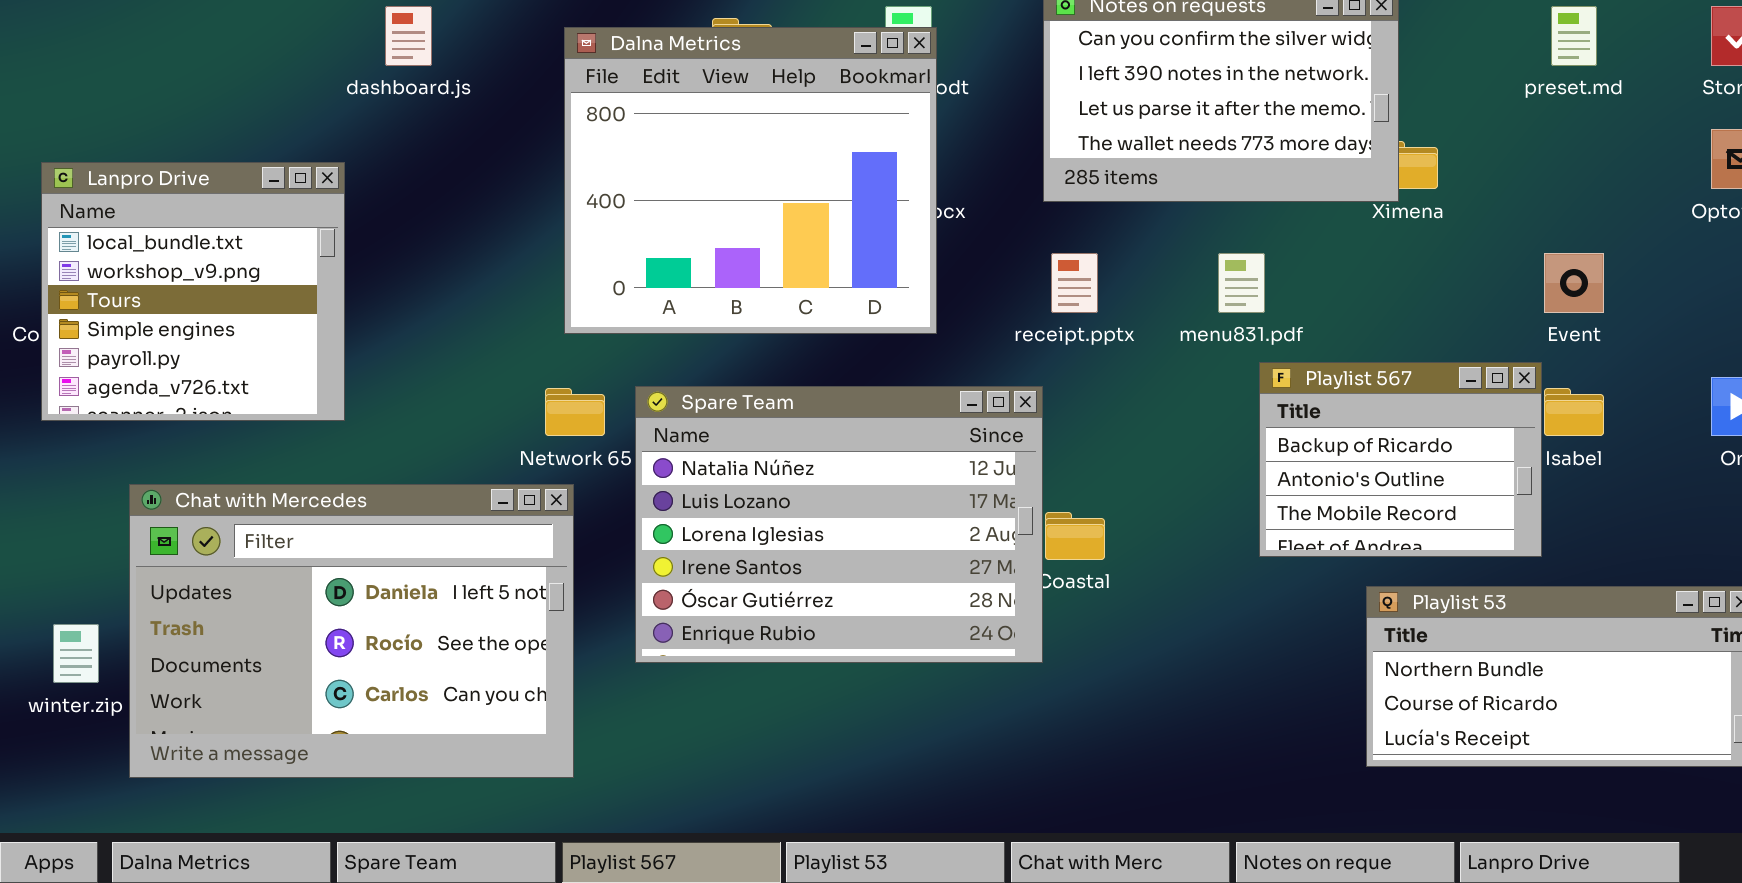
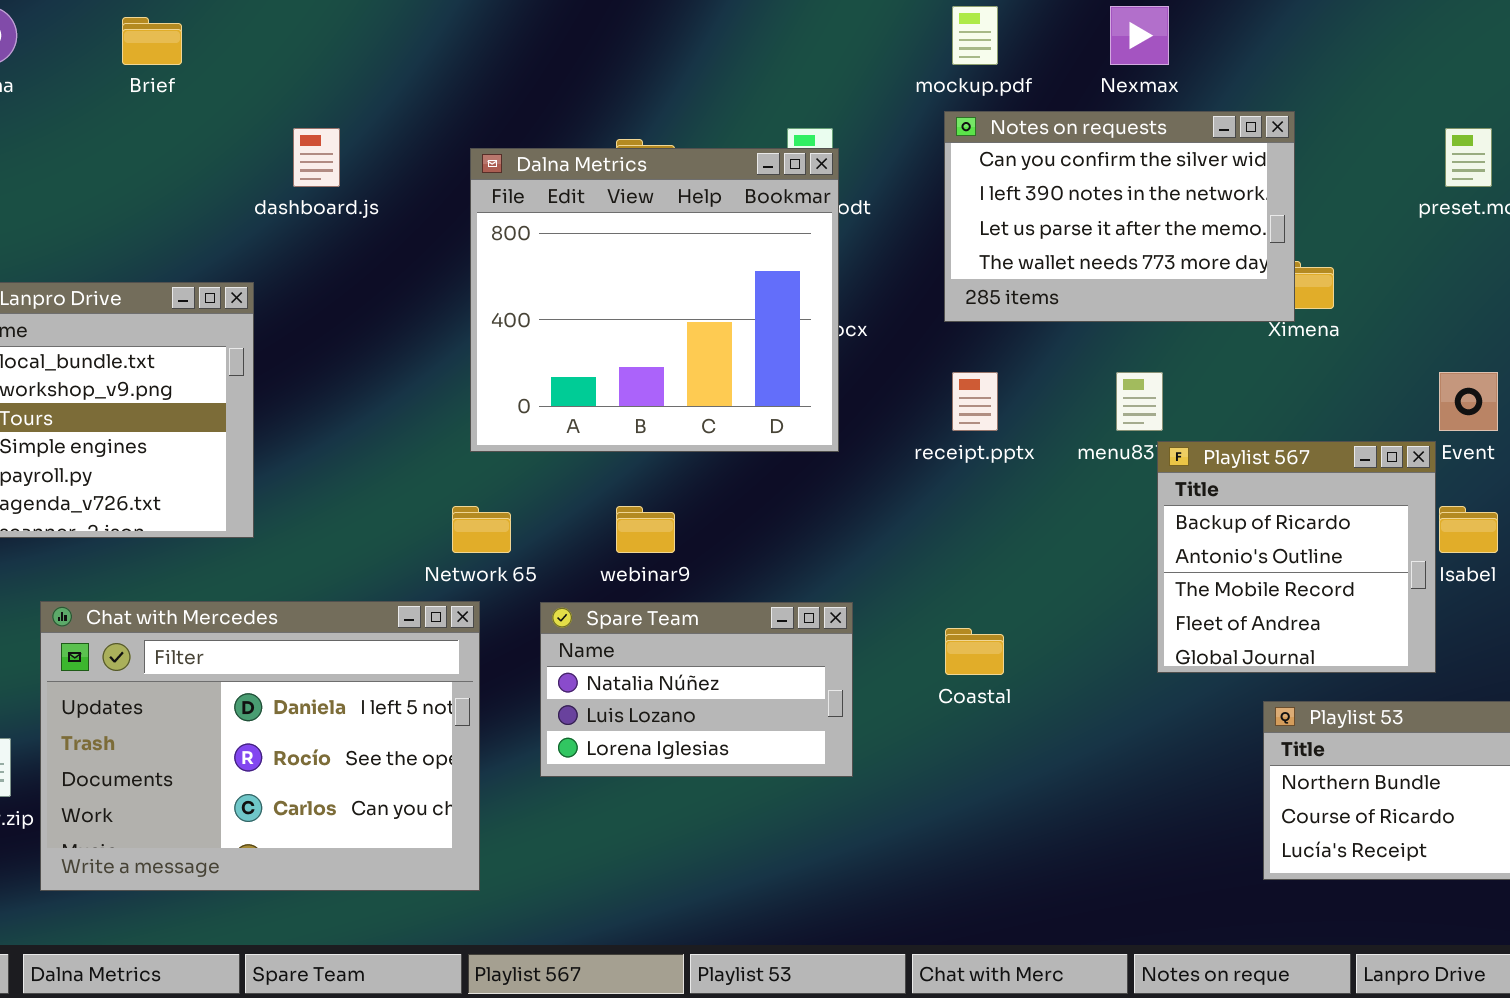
Playlist 567: [1259,362,1542,557] -> [1157,441,1436,673], resized
Spare Team: [635,386,1043,663] -> [540,602,853,777], resized

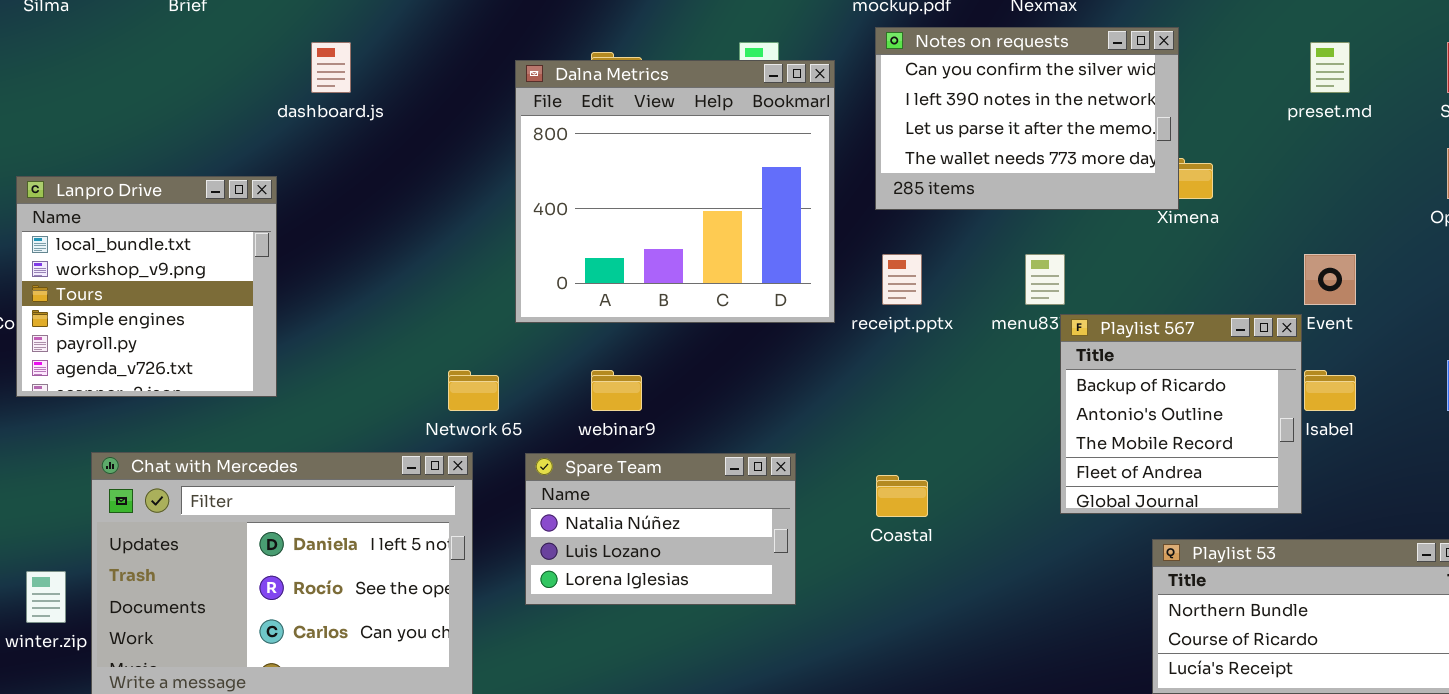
Dalna Metrics: [470,148,839,452] -> [515,60,835,323], moved

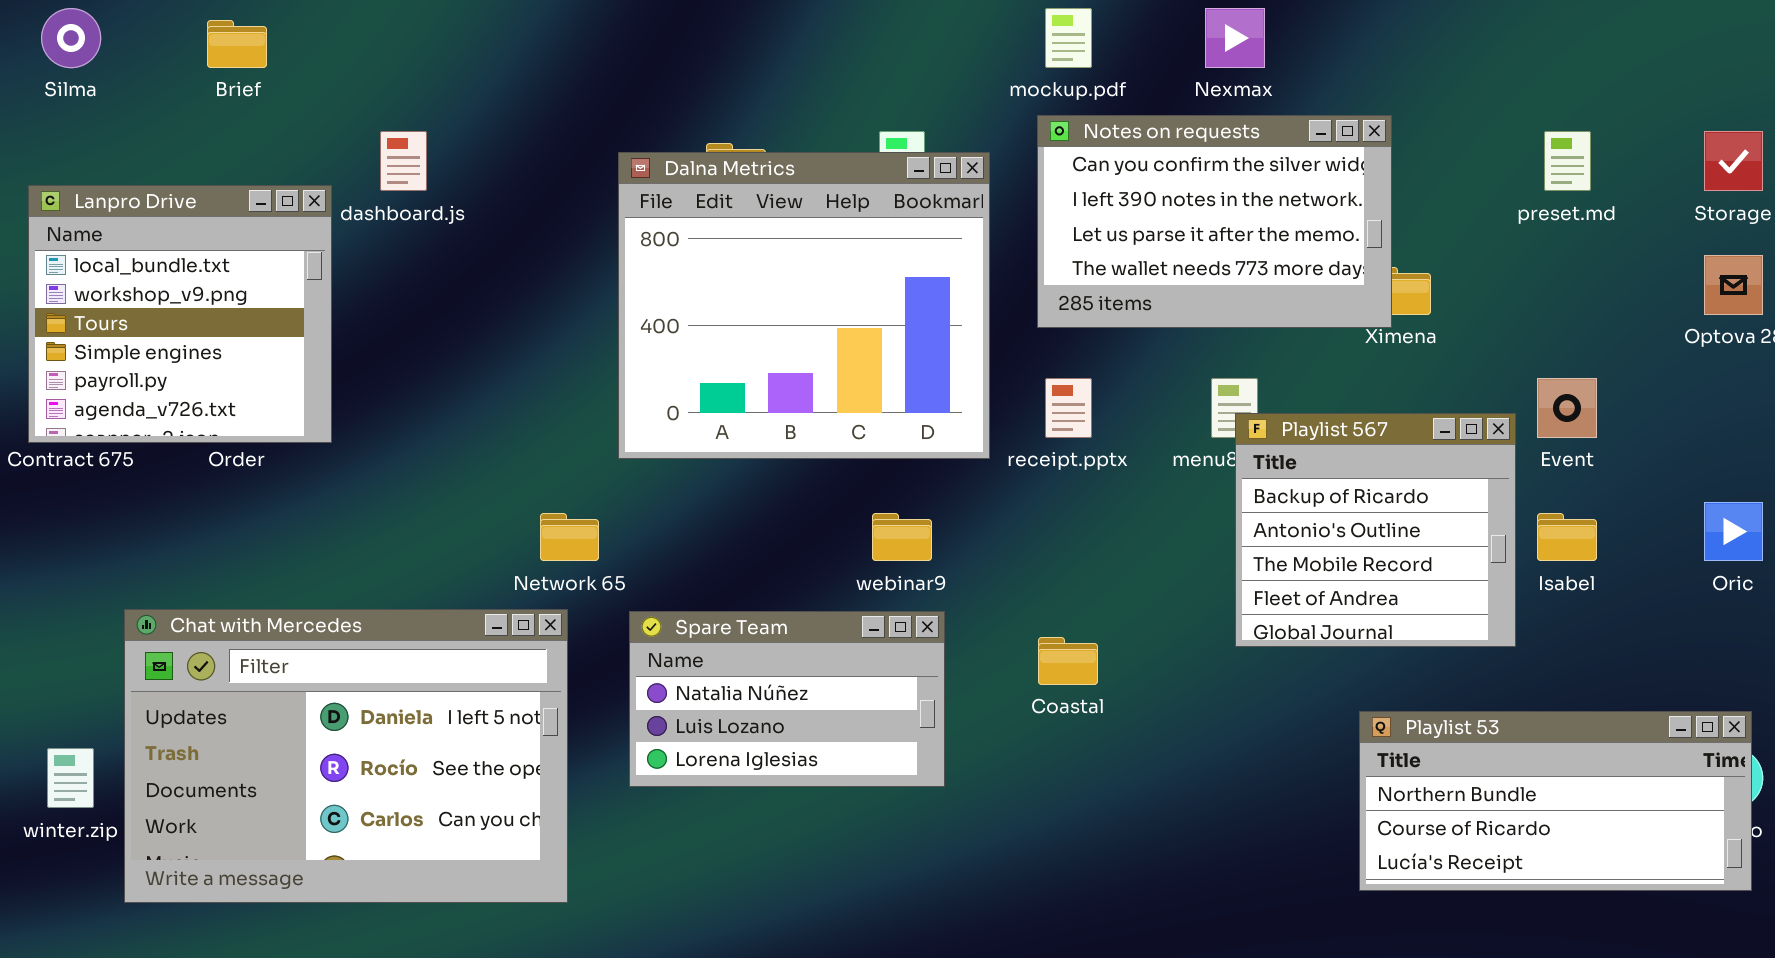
Lanpro Drive: [16,176,277,397] -> [28,185,332,443], moved
Playlist 567: [1060,314,1302,514] -> [1235,413,1516,647], moved
webinar9: [591,370,642,411] -> [872,513,932,561], moved

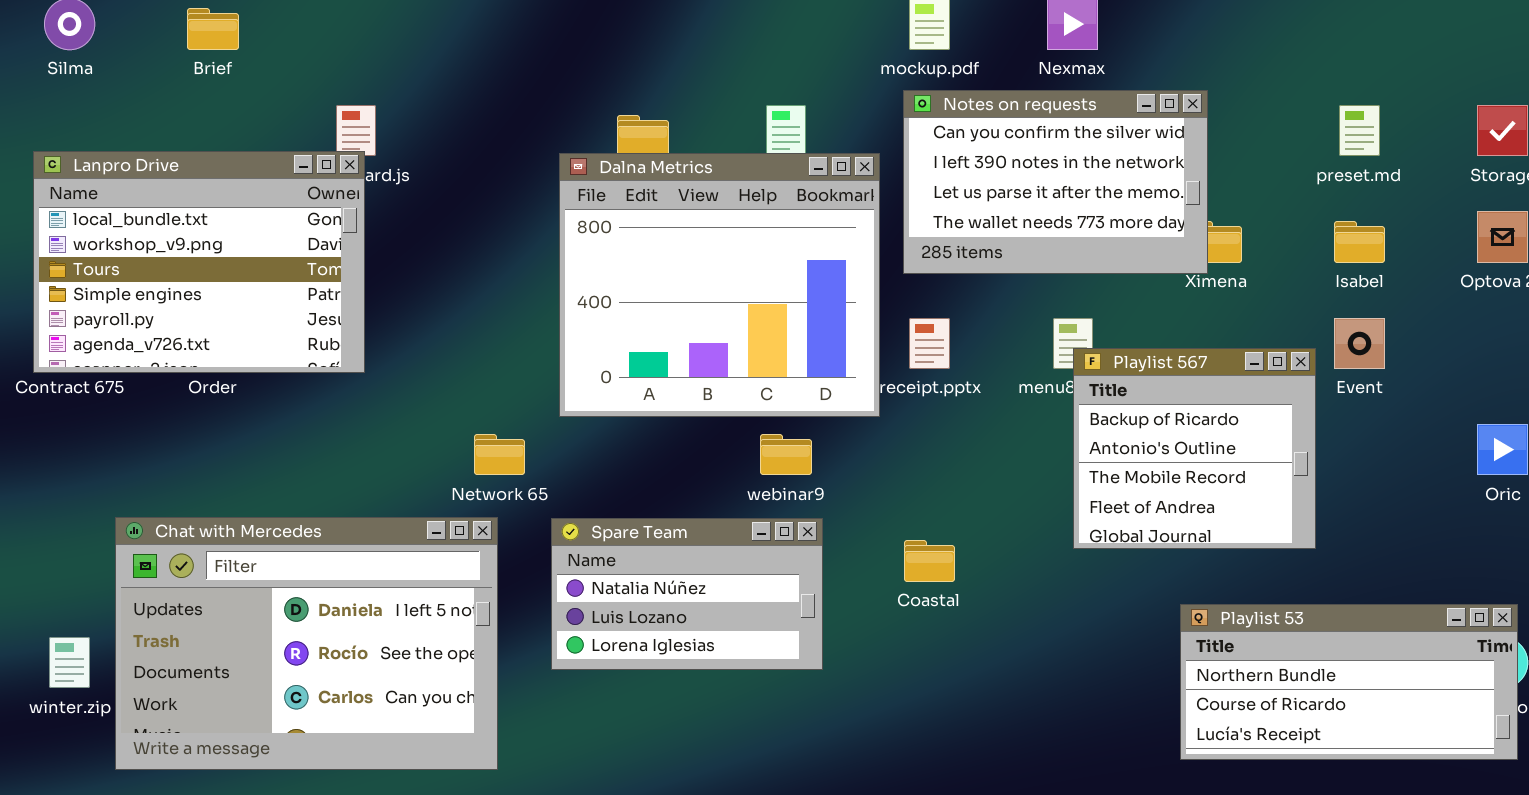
Dalna Metrics: [618,152,990,459] -> [559,153,880,417], moved
Lanpro Drive: [28,185,332,443] -> [33,151,365,373], resized
Isabel: [1537,513,1597,561] -> [1334,221,1385,263], moved

